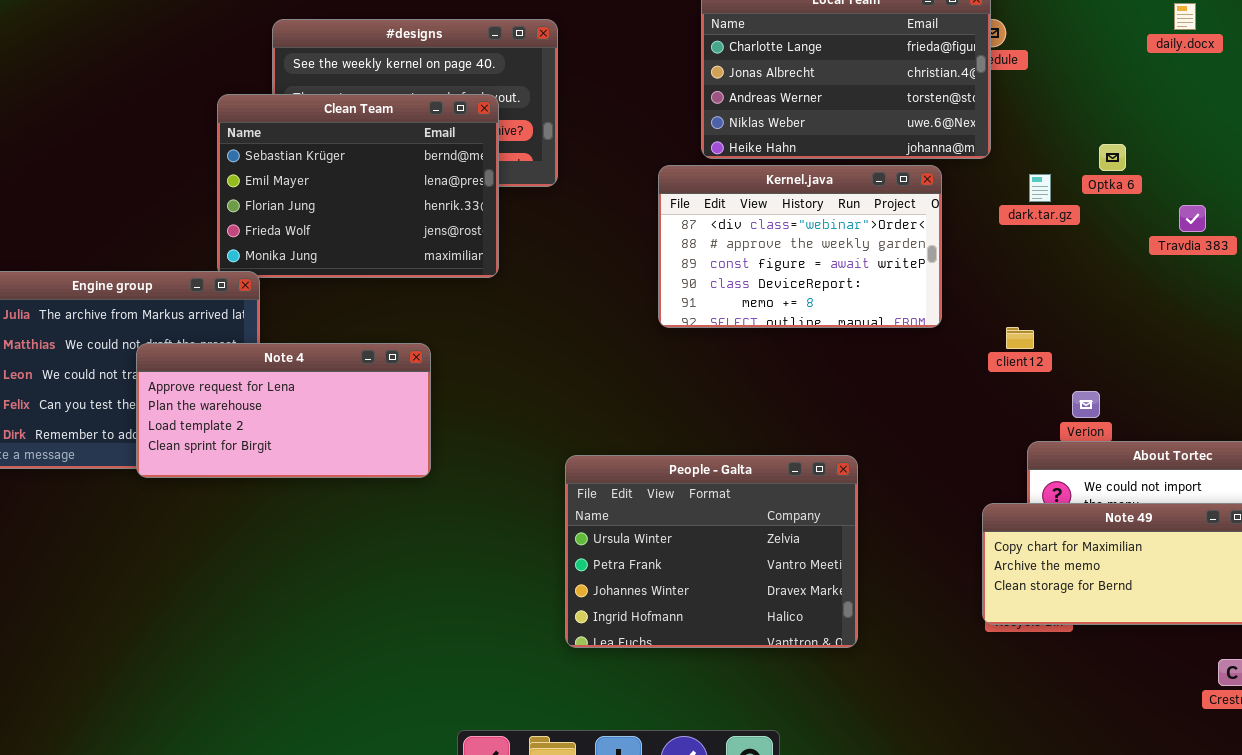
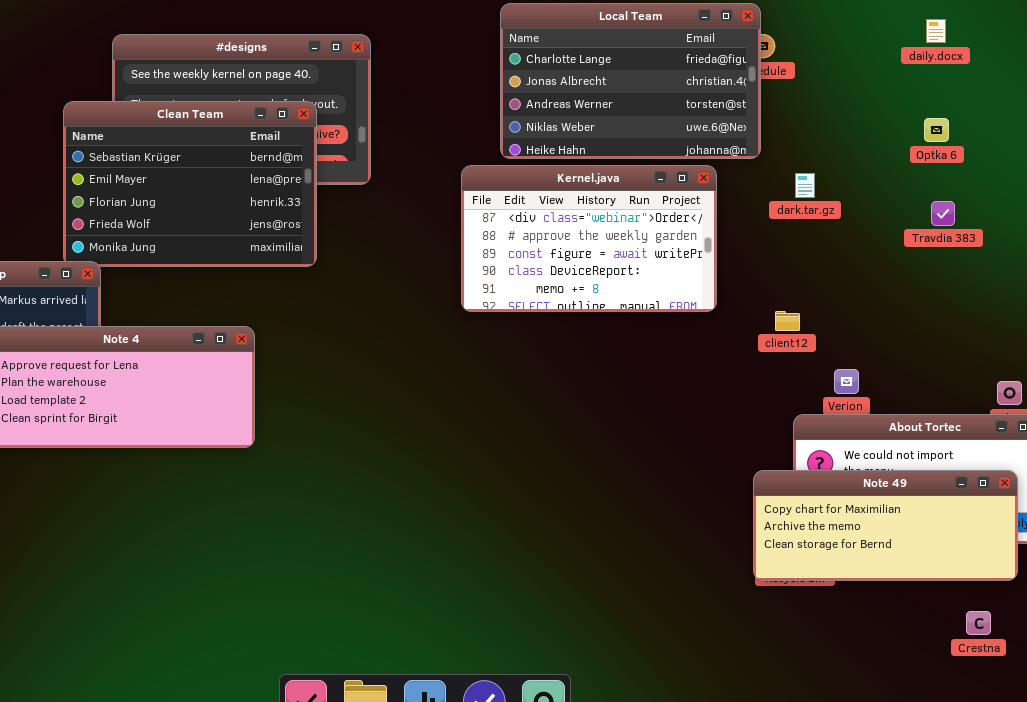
Optka 6: [1099,144,1126,171] -> [924,118,949,142], moved
People - Galta: [565,455,858,648] -> none, closed

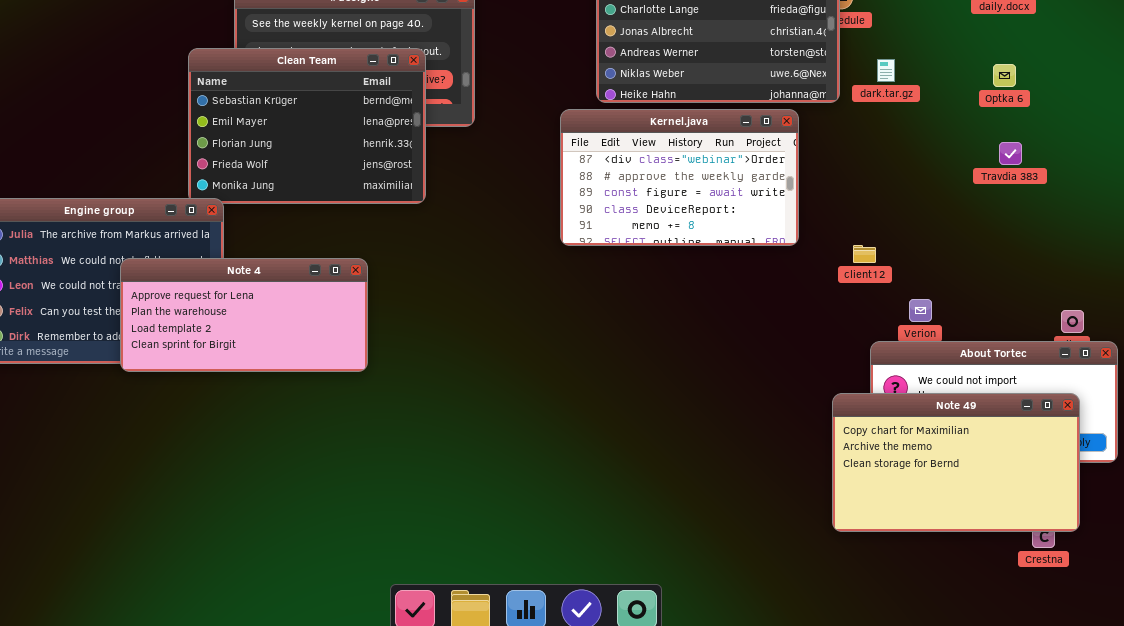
dark.tar.gz: [795,173,815,198] -> [877,59,895,82], moved
Note 49: [753,470,1018,581] -> [832,393,1080,532], resized

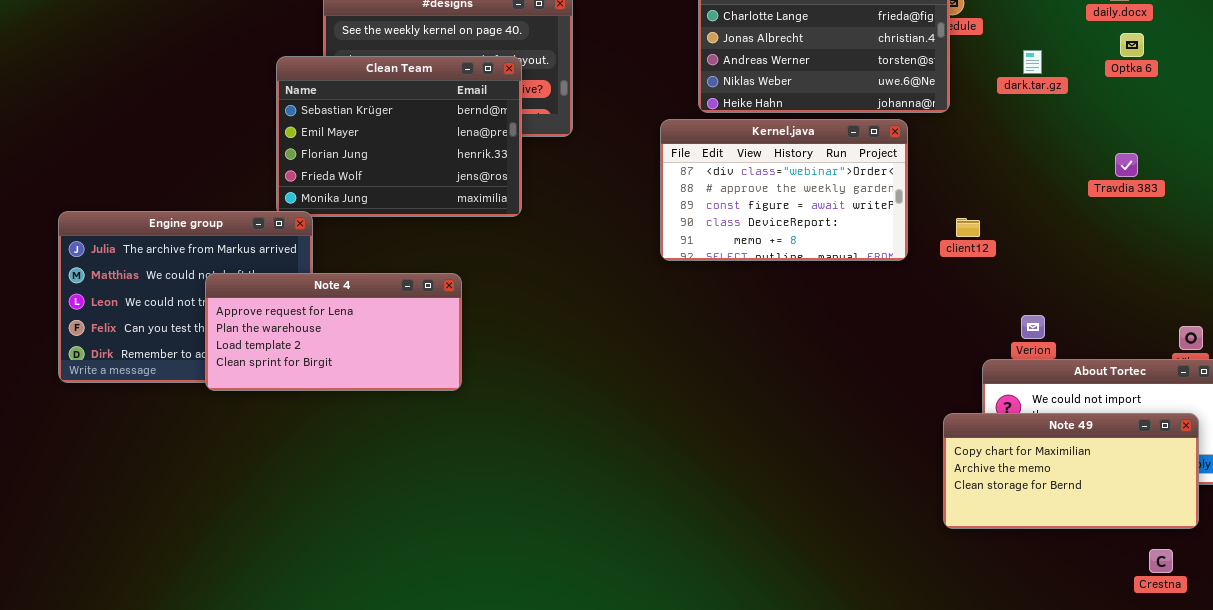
dark.tar.gz: [877,59,895,82] -> [1023,50,1042,74], moved
Optka 6: [993,64,1016,87] -> [1120,33,1144,57], moved
client12: [853,245,876,263] -> [956,218,980,237], moved
Note 49: [832,393,1080,532] -> [943,413,1199,529], resized

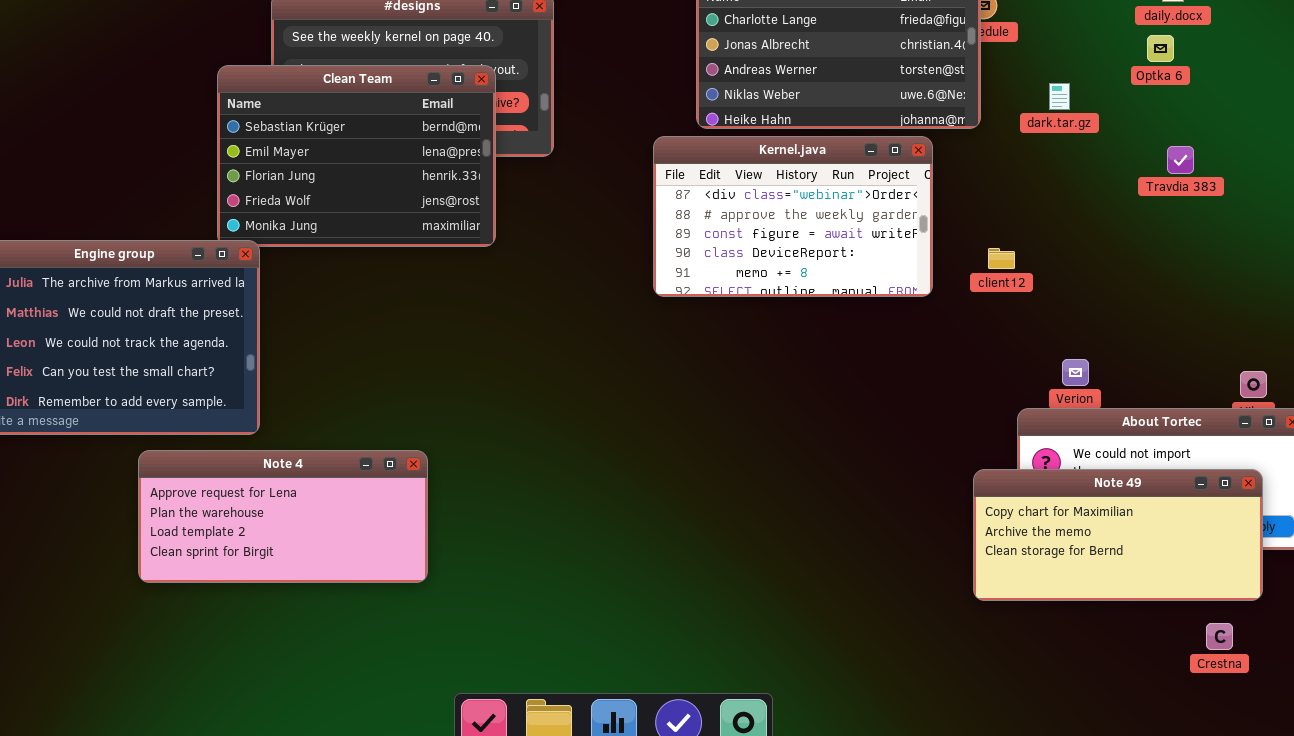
Optka 6: [1120,33,1144,57] -> [1147,35,1174,62], moved
dark.tar.gz: [1023,50,1042,74] -> [1049,83,1070,110], moved
Travdia 383: [1115,153,1138,177] -> [1167,146,1194,174], moved
Note 4: [205,273,462,391] -> [138,450,428,583], moved

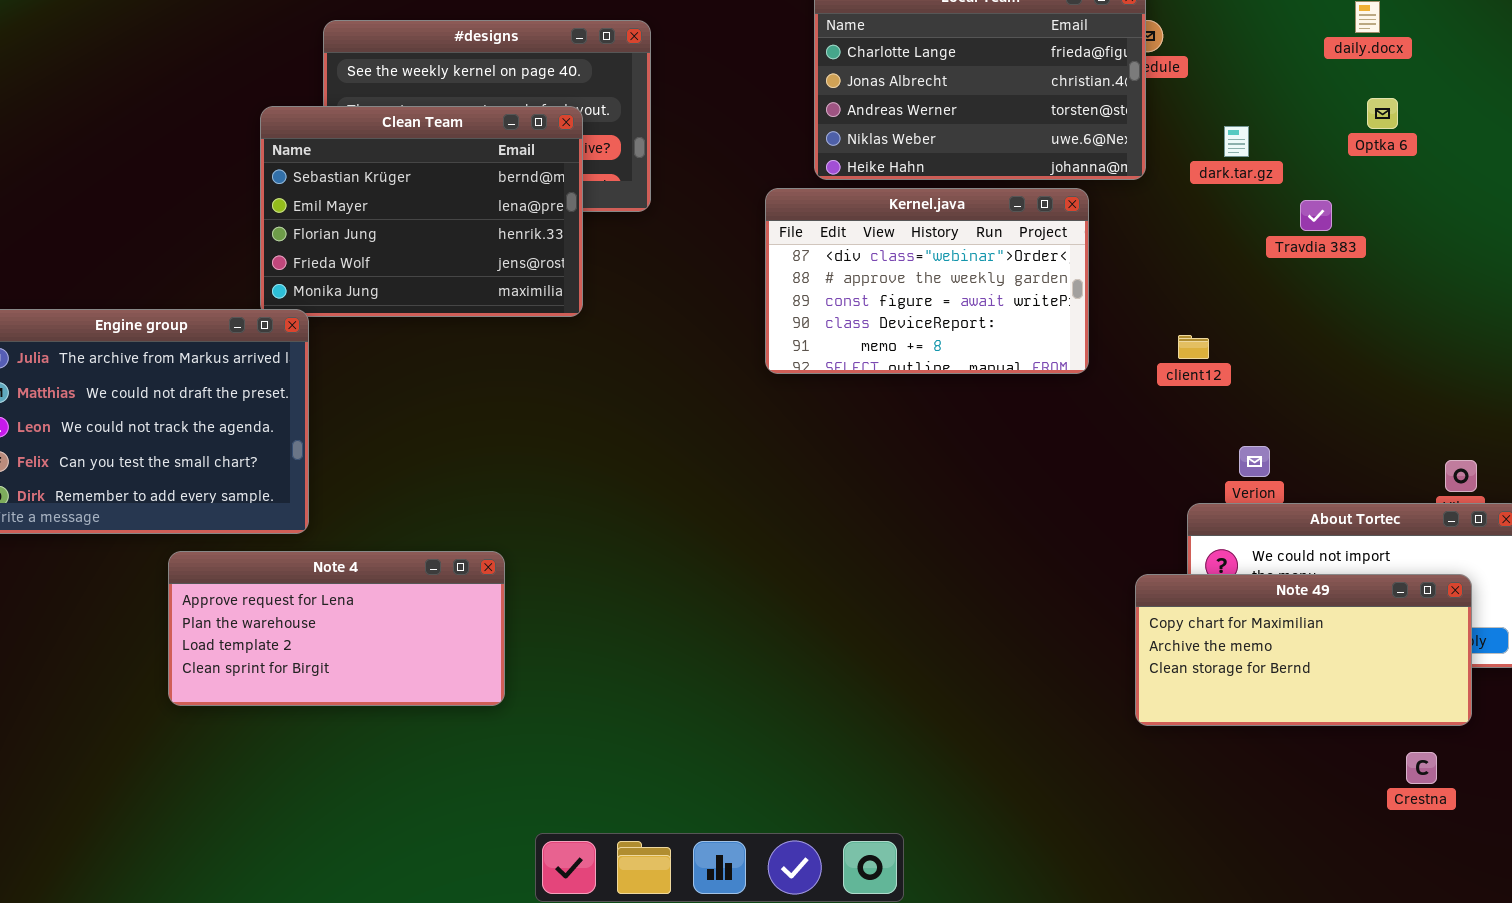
Optka 6: [1147,35,1174,62] -> [1367,98,1398,129], moved
Travdia 383: [1167,146,1194,174] -> [1300,200,1332,231], moved
client12: [988,248,1015,269] -> [1178,335,1209,359], moved

